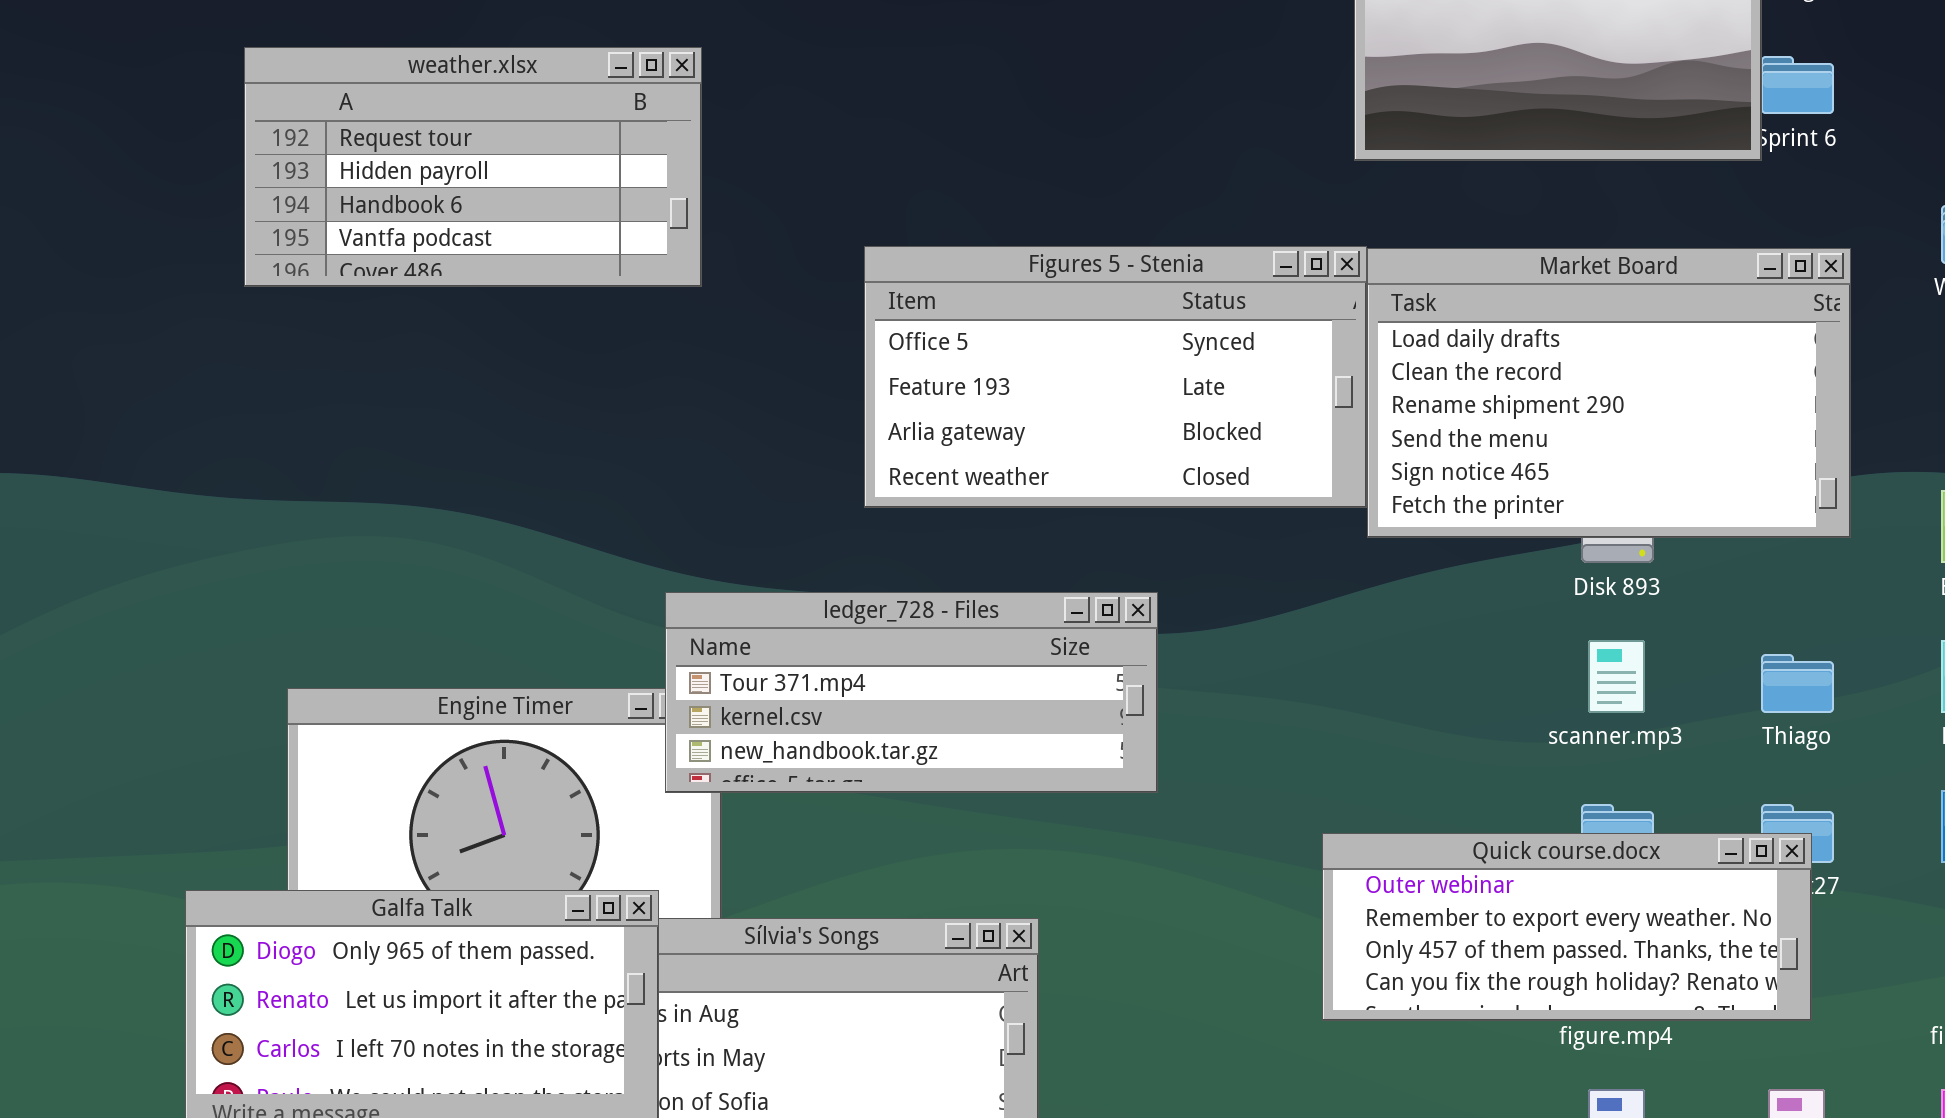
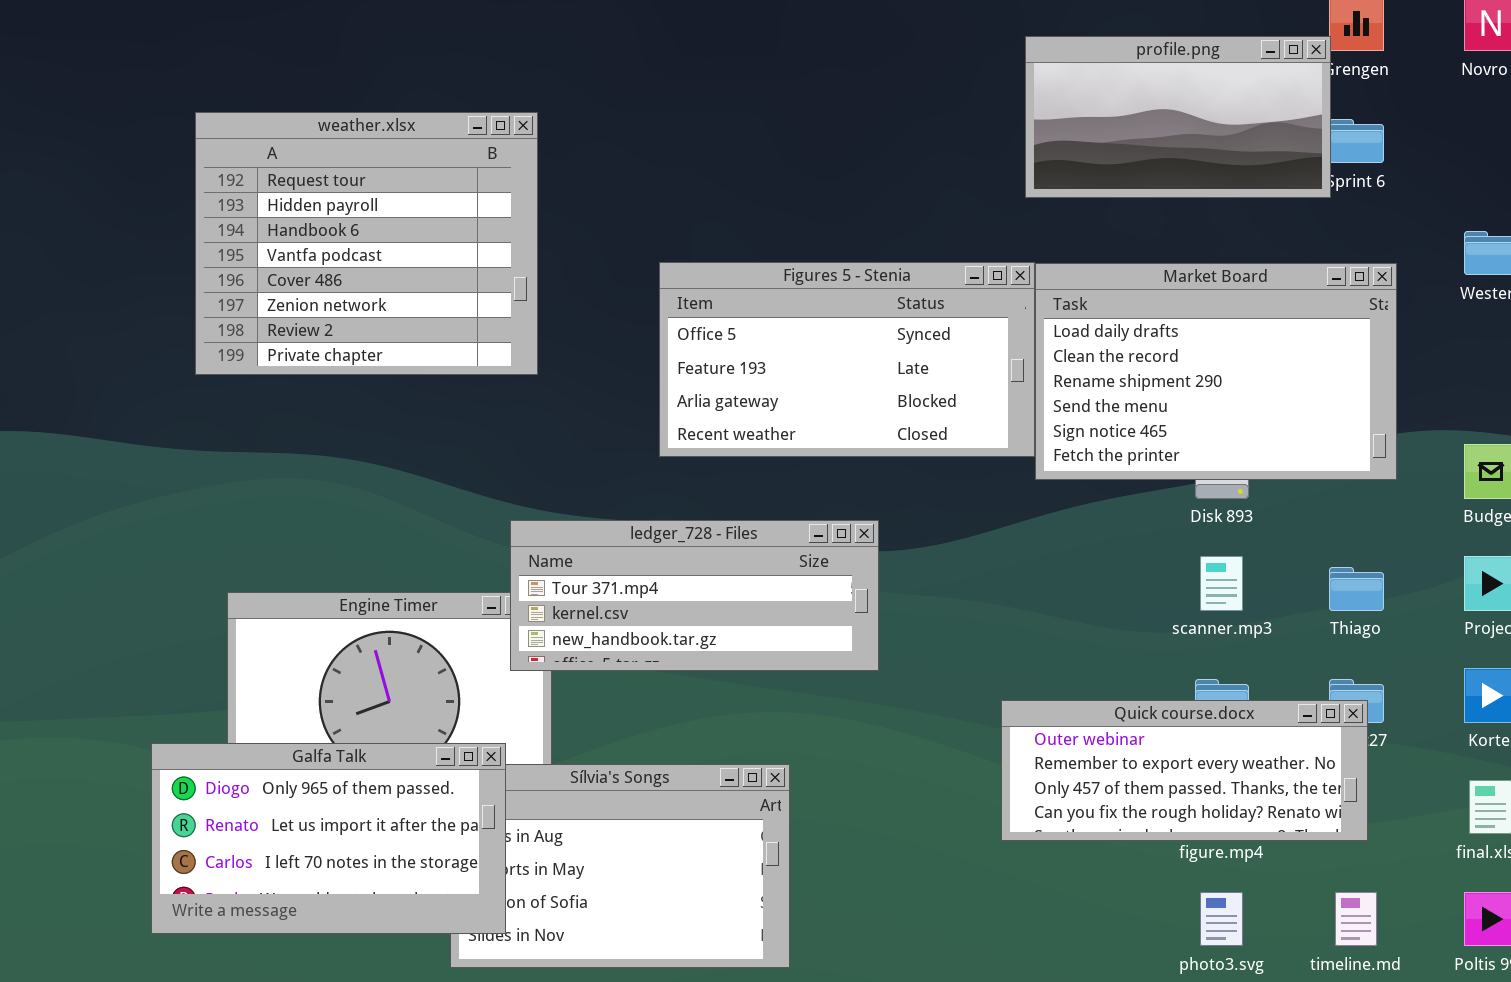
weather.xlsx: [244,47,702,287] -> [195,112,538,375], resized

